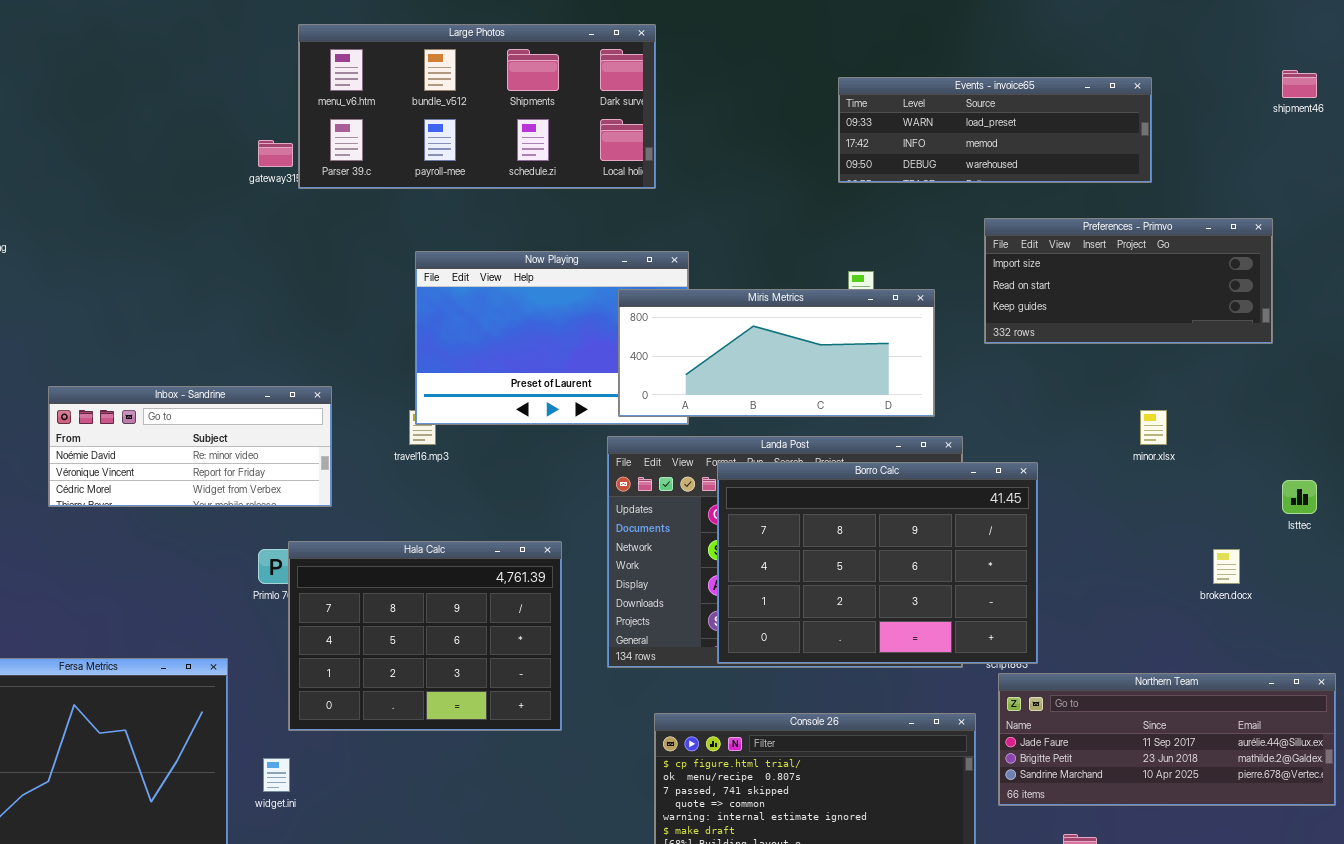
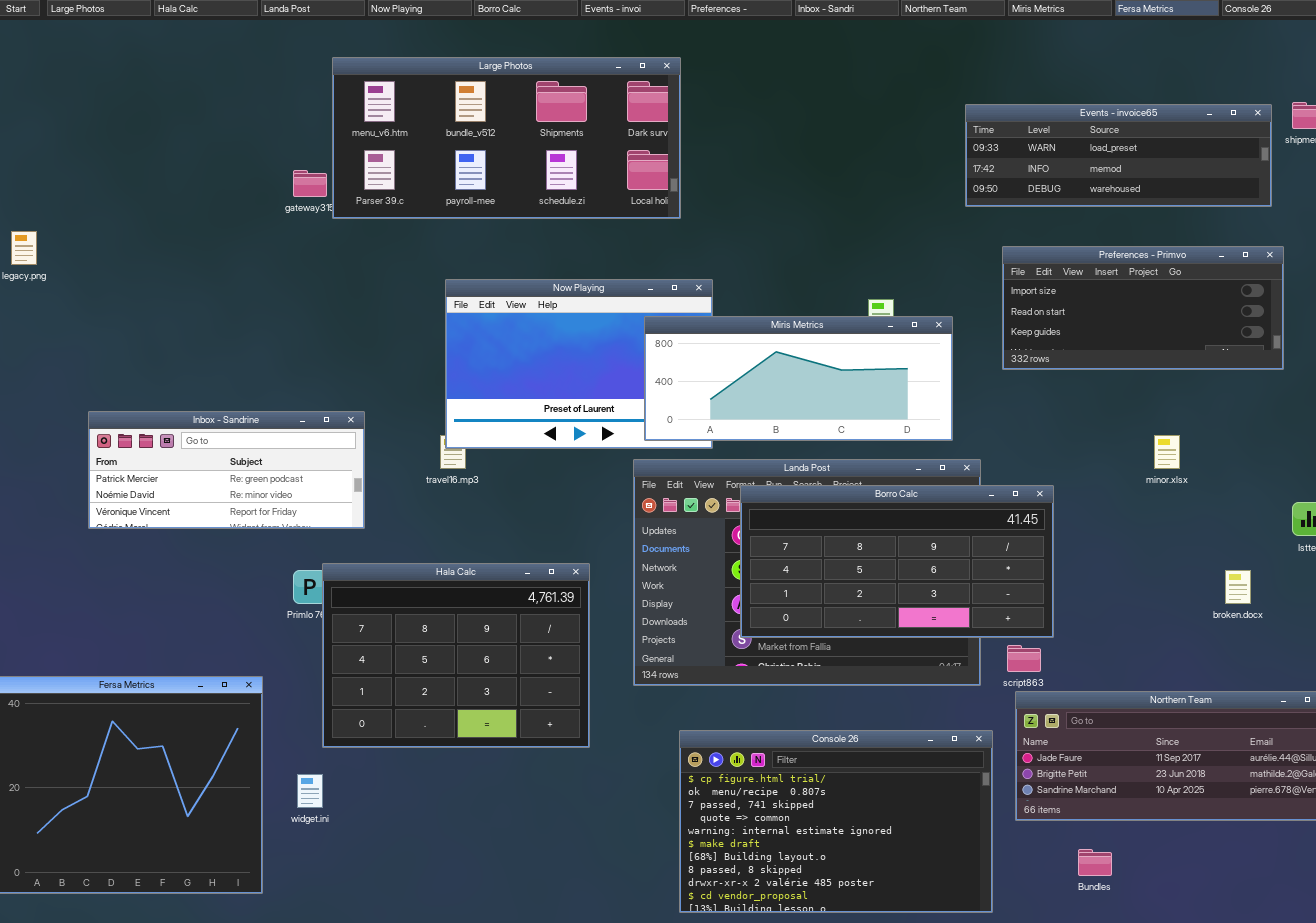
Events - invoice65: [838,77,1152,183] -> [965,104,1272,207], moved
Inbox - Sandrine: [48,386,332,507] -> [88,411,365,529], scrolled up 1 row
Borro Calc: [717,462,1038,664] -> [740,485,1054,638], resized

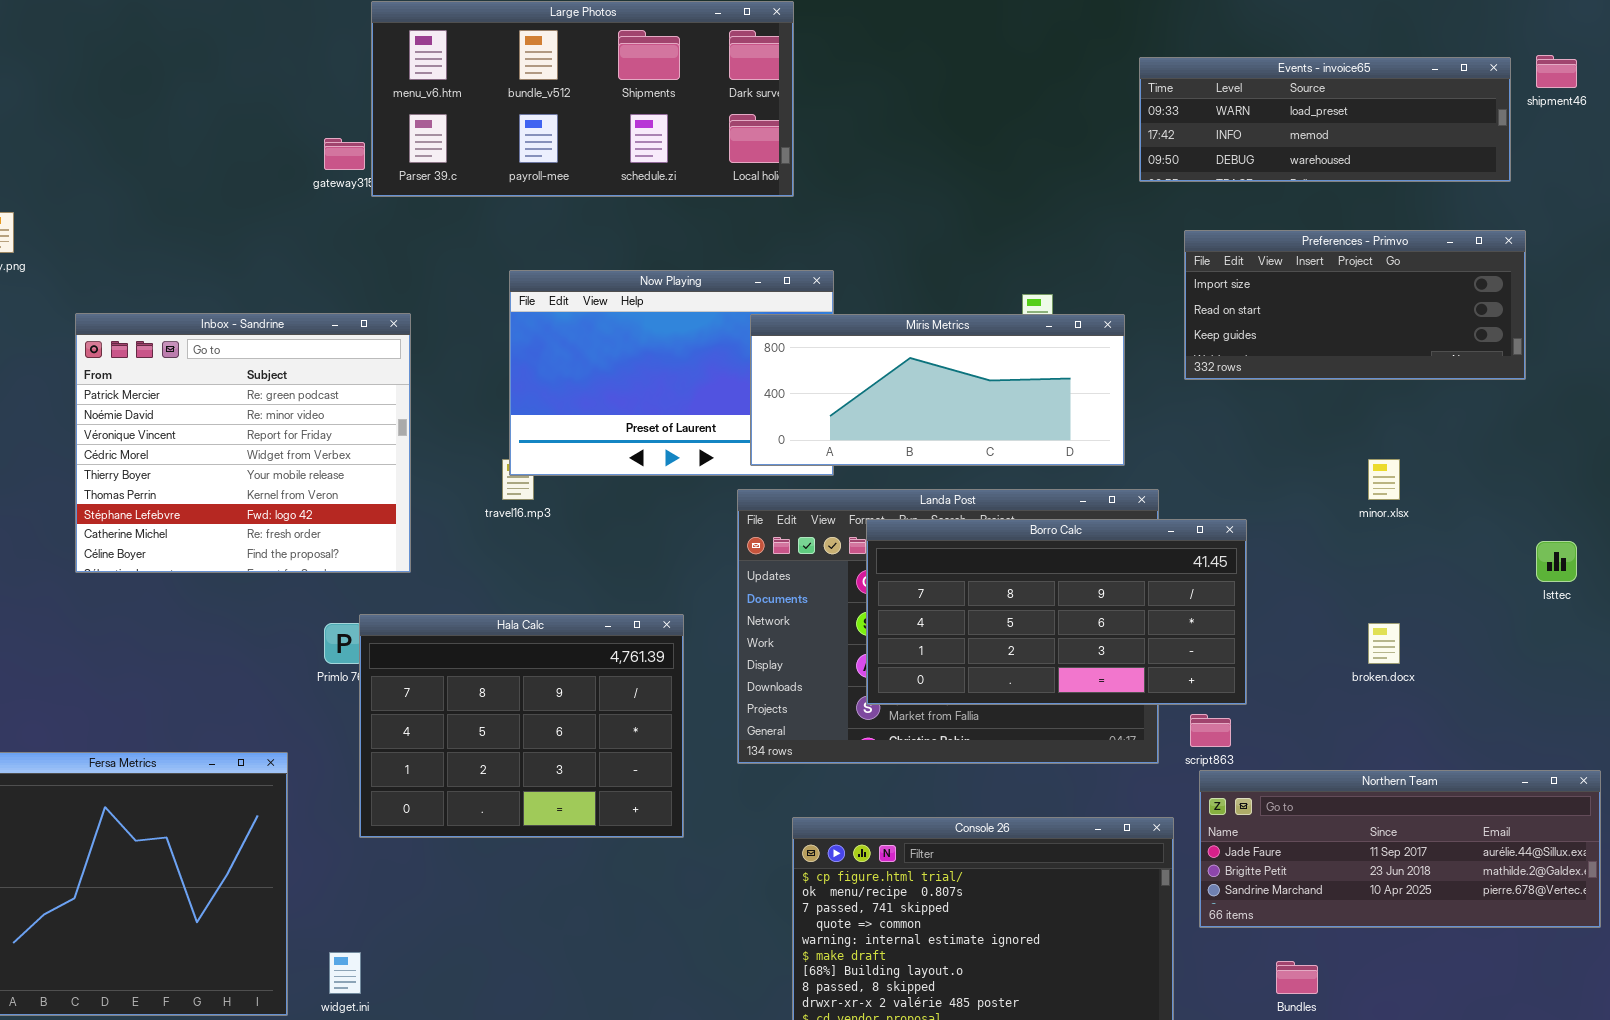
Inbox - Sandrine: [88,411,365,529] -> [75,313,411,573], resized
broken.docx: [1225,570,1251,604] -> [1368,623,1400,664], moved
widget.ini: [297,774,323,808] -> [329,952,361,994], moved

